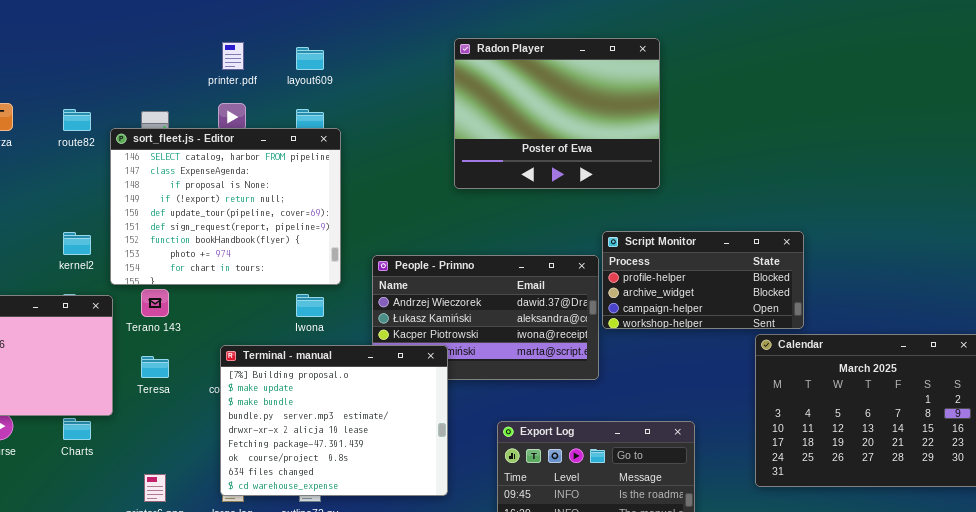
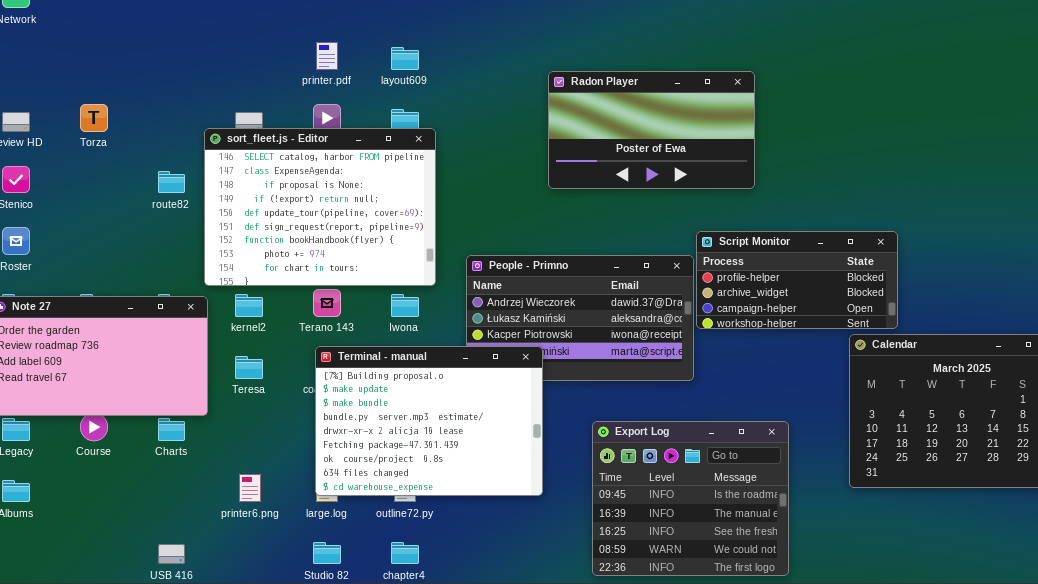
Radon Player: [454,38,660,189] -> [548,71,755,189], resized
route82: [63,109,91,131] -> [158,171,185,193], moved
kernel2: [63,232,91,255] -> [235,294,263,317], moved
Terano 143: [141,289,169,317] -> [313,289,341,317], moved

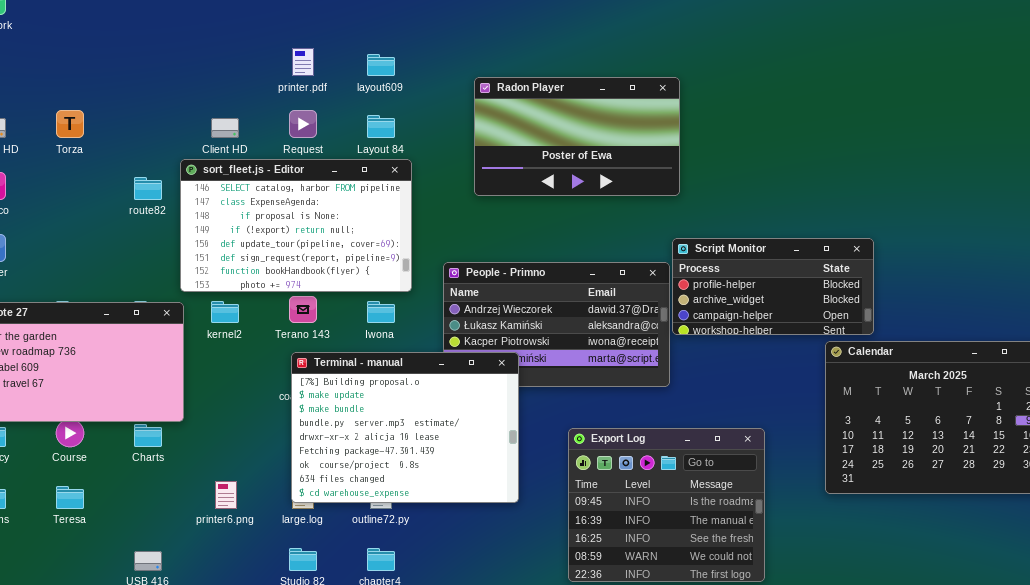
Radon Player: [548,71,755,189] -> [474,77,680,196], moved
sort_fleet.js - Editor: [204,128,436,286] -> [180,159,412,292], resized
Teresa: [235,356,263,379] -> [56,486,84,509], moved

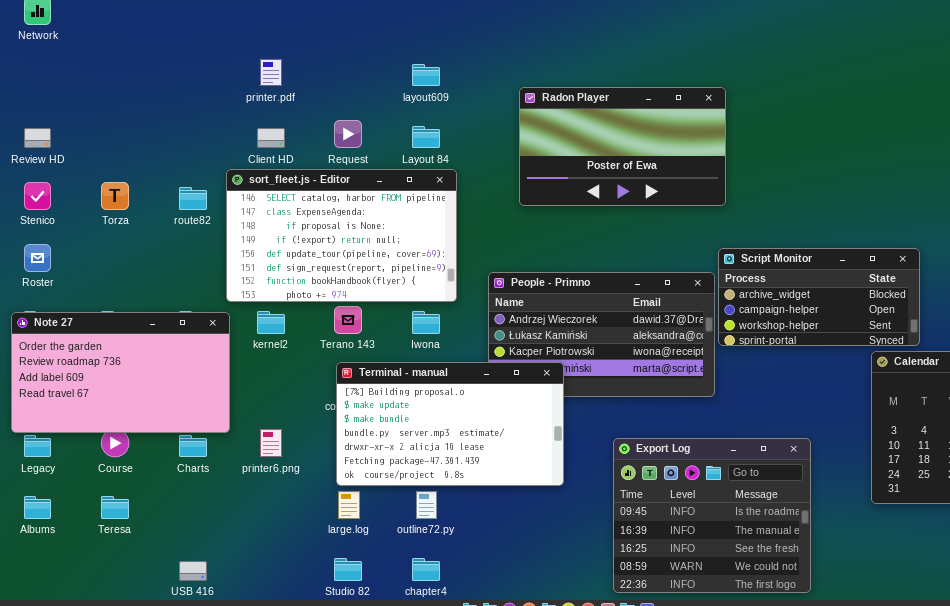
printer.pdf: [292,48,314,76] -> [260,59,282,86], moved
Torza: [56,110,84,138] -> [101,182,129,210], moved
Script Monitor: [672,238,874,335] -> [718,248,920,346], scrolled down 1 row
Terminal - manual: [291,352,519,503] -> [336,362,564,486], resized
printer6.png: [215,481,237,509] -> [260,429,282,457], moved

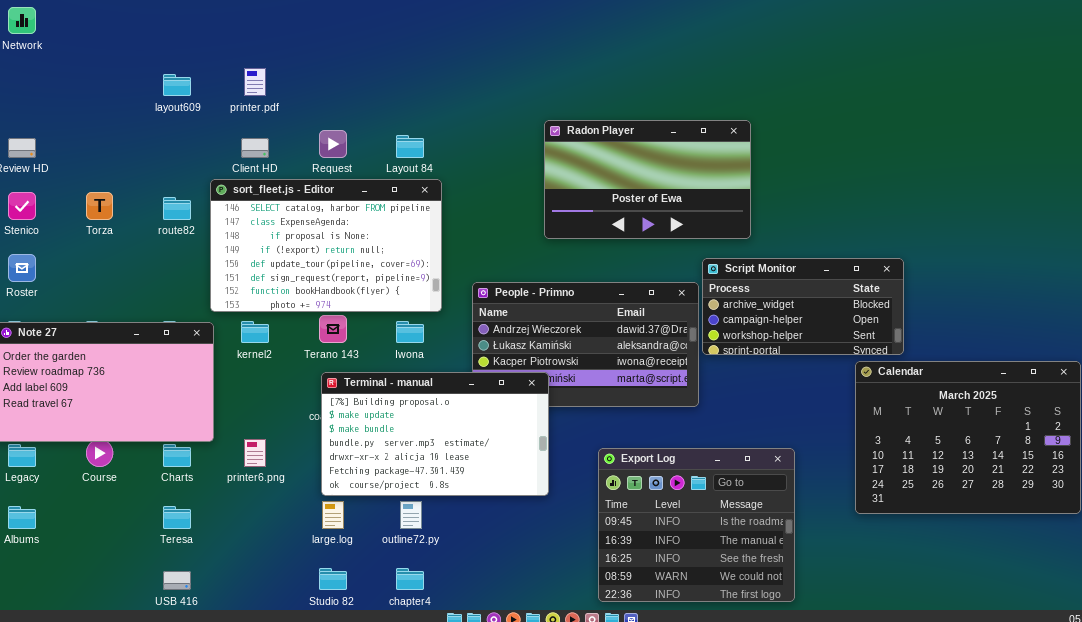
layout609: [412,64,440,86] -> [163,74,191,96], moved
Radon Player: [519,87,726,206] -> [544,120,751,239], moved
Teresa: [101,496,129,519] -> [163,506,191,529], moved

